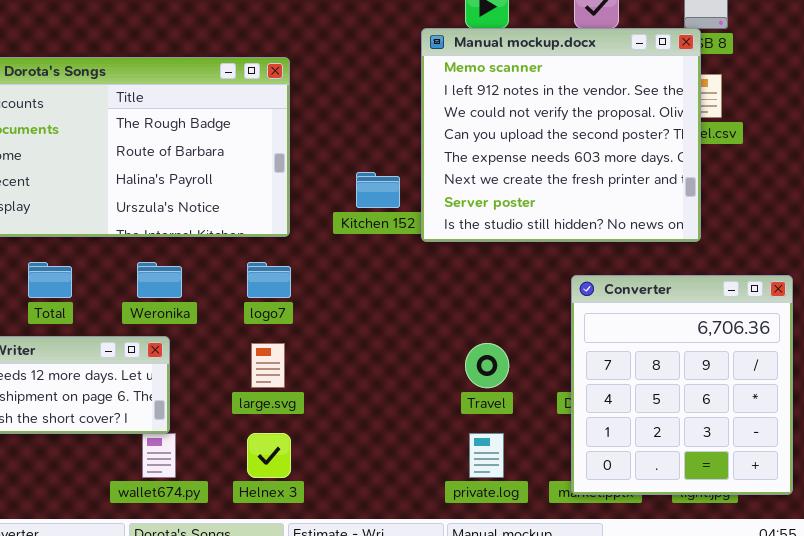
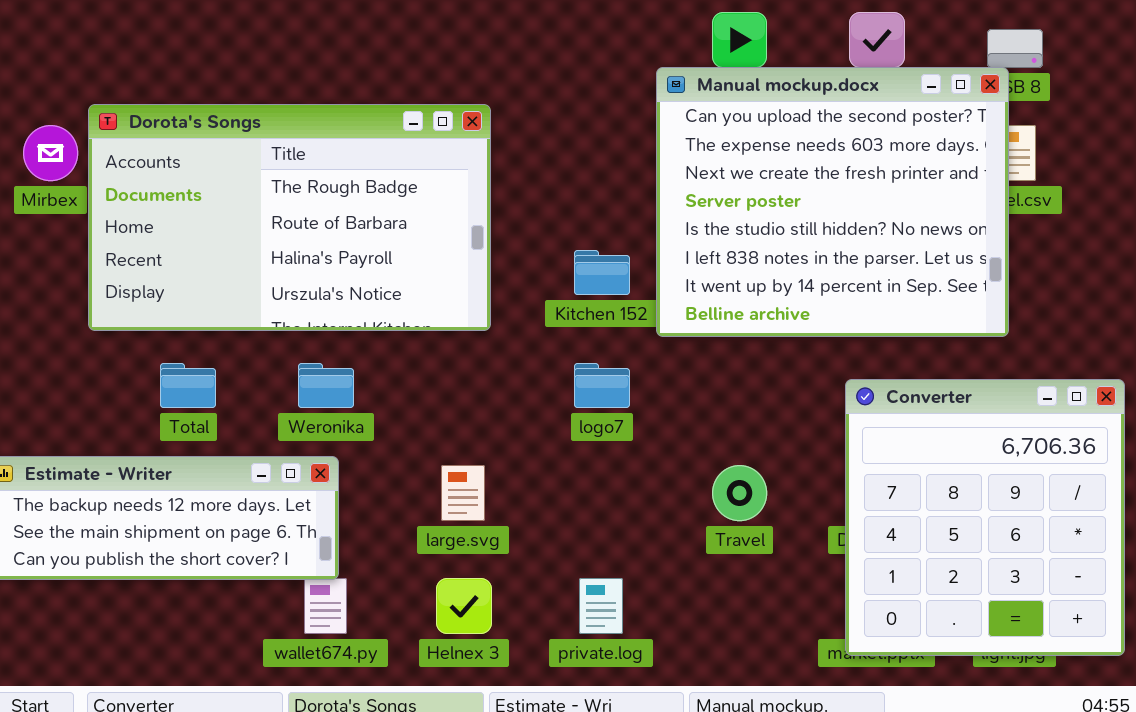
Manual mockup.docx: [421,28,701,242] -> [656,67,1009,337], scrolled down 3 rows
logo7: [247,262,291,298] -> [574,363,630,408], moved
private.log: [469,433,504,478] -> [579,578,623,634], moved

